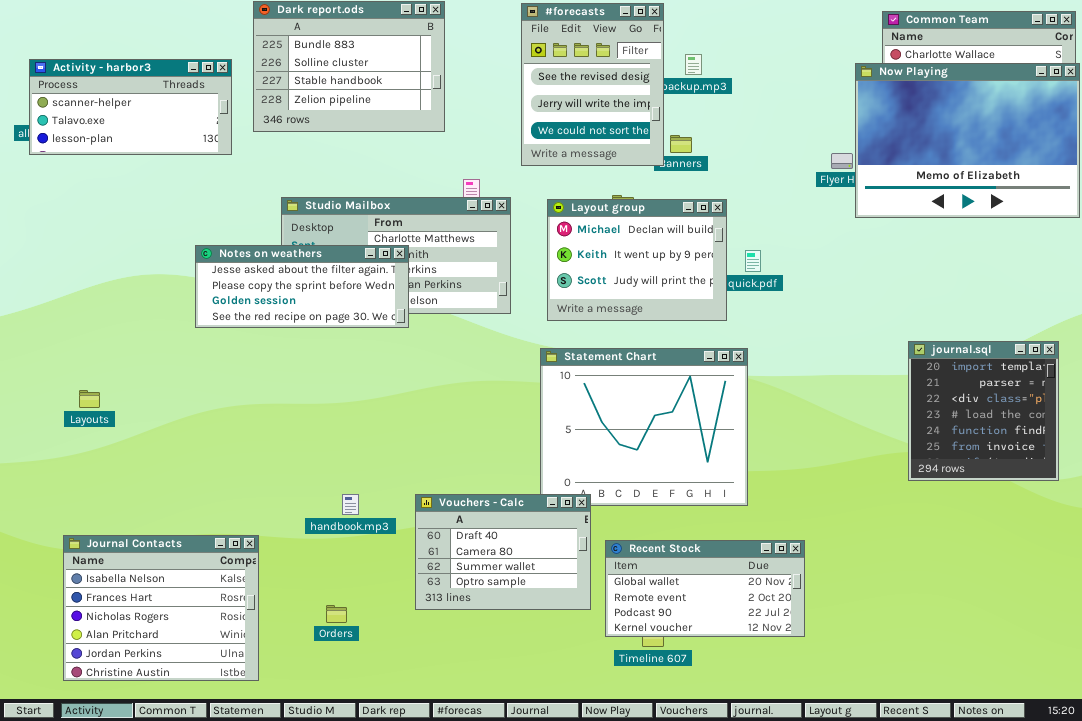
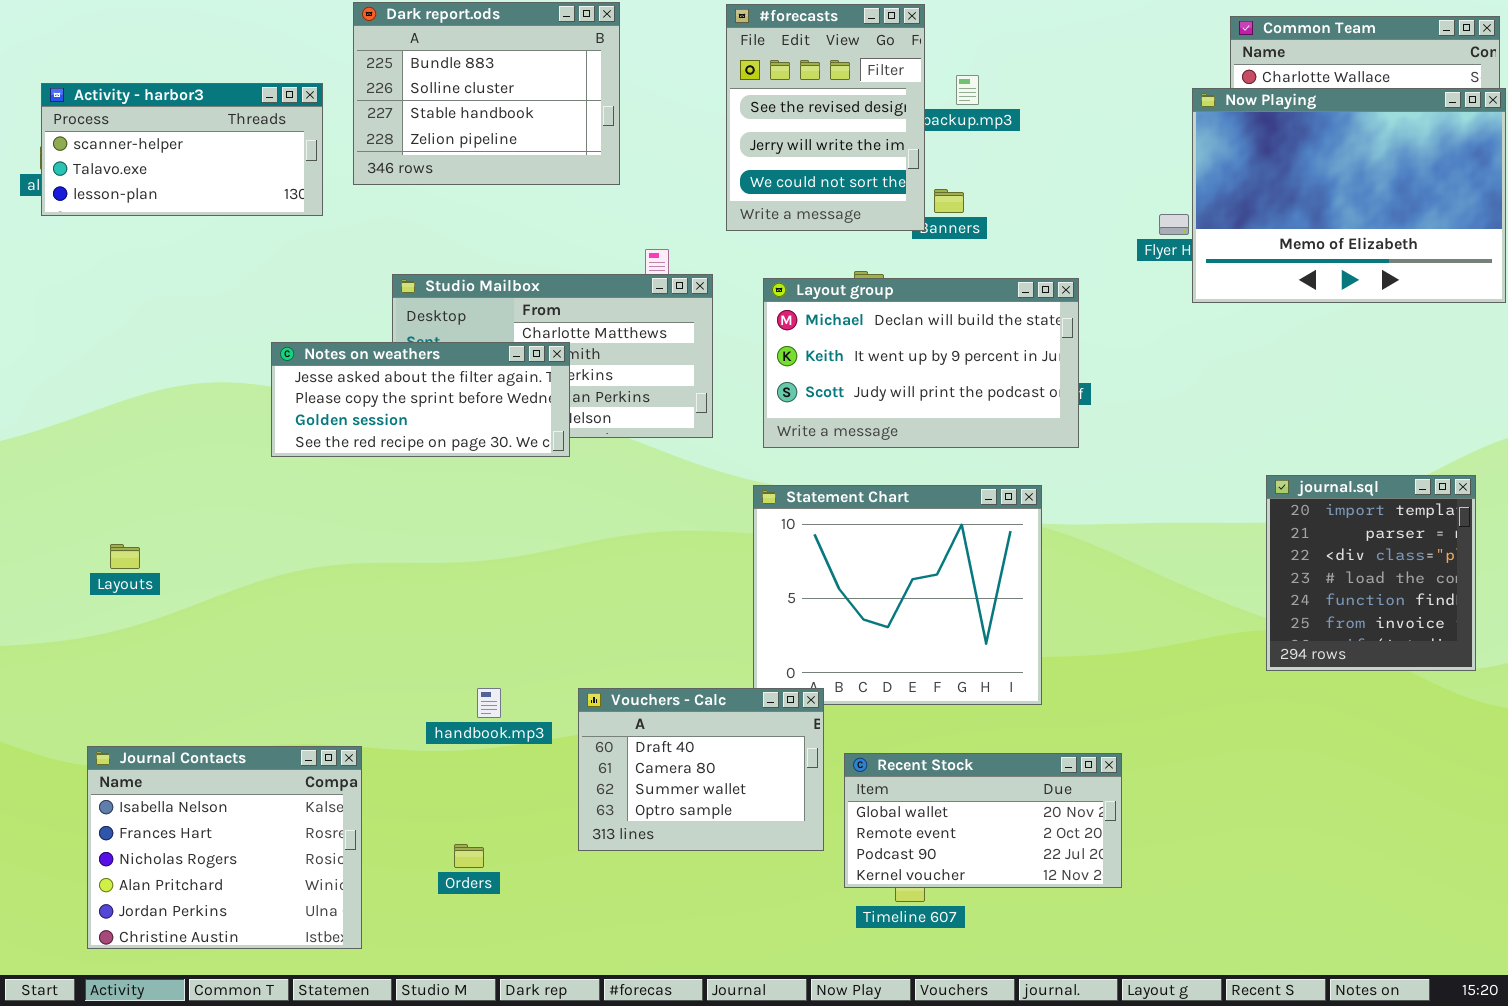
Layout group: [547,199,727,321] -> [763,278,1079,448], resized

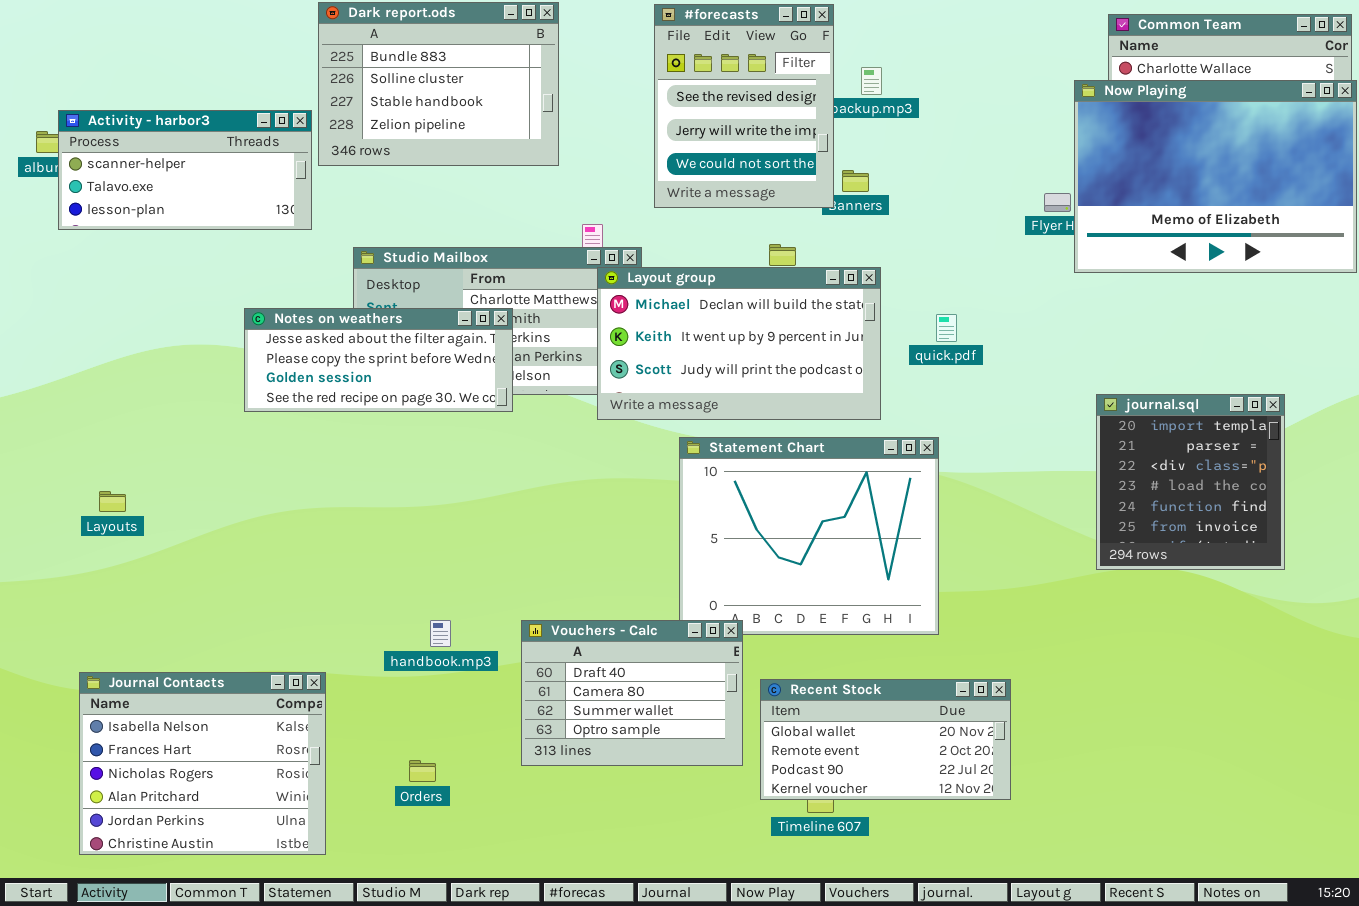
Activity - harbor3: [41,83,323,216] -> [58,110,312,230], moved
Layout group: [763,278,1079,448] -> [597,267,881,420], moved
journal.sql: [1266,475,1476,671] -> [1096,394,1285,570], moved

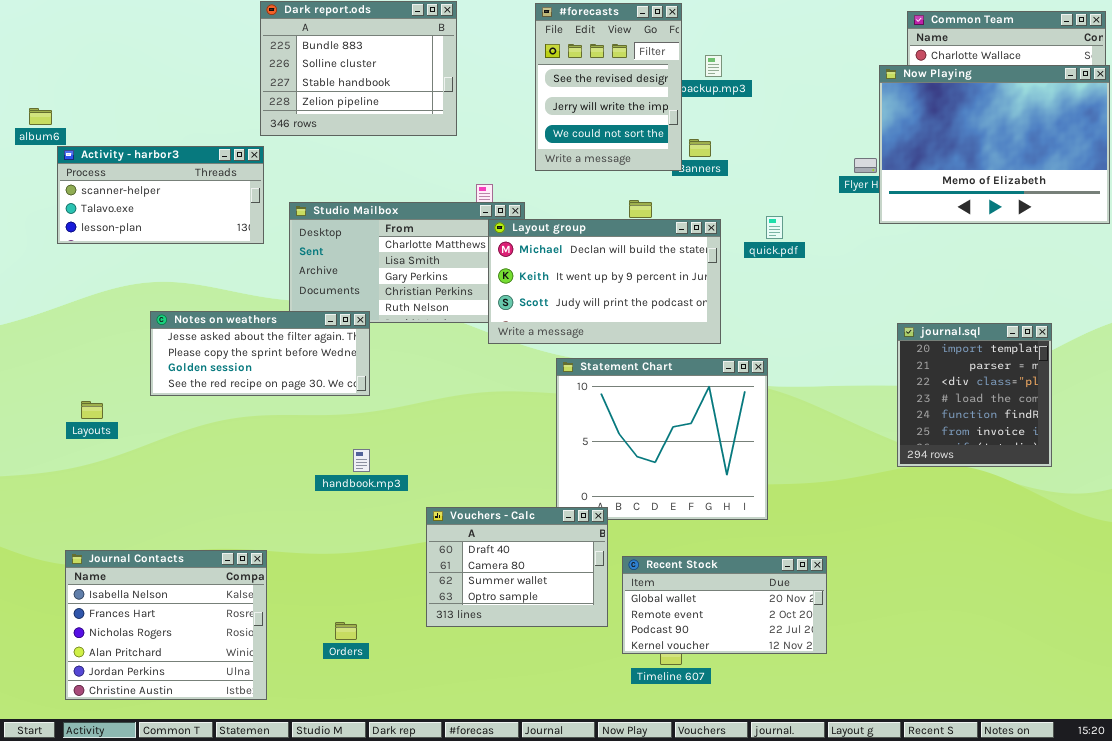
Activity - harbor3: [58,110,312,230] -> [57,146,264,244], moved
Notes on weathers: [244,308,513,412] -> [150,311,370,396], moved
quick.pdf: [936,314,957,342] -> [766,216,783,239], moved
handbook.mp3: [430,620,451,647] -> [353,449,370,472], moved

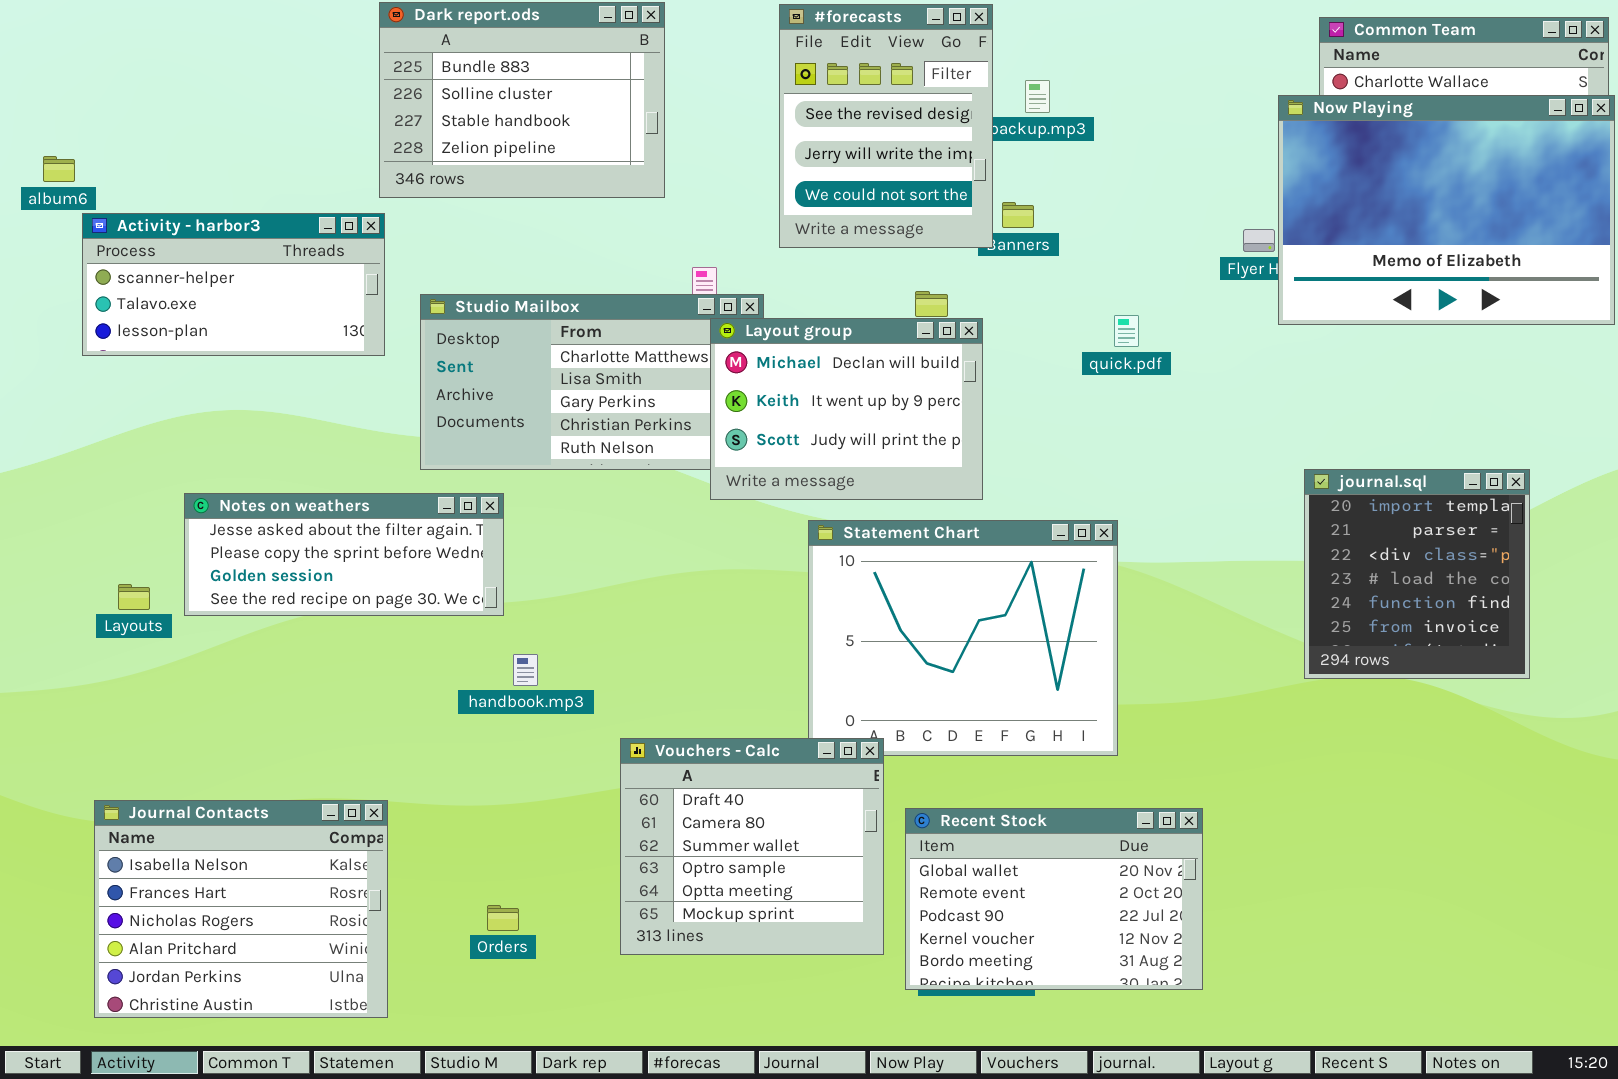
Layout group: [488,219,721,344] -> [710,318,983,500], resized
Notes on weathers: [150,311,370,396] -> [184,493,504,616], moved
Vouchers - Calc: [426,507,608,627] -> [620,738,884,955], resized
Recent Stock: [622,556,827,654] -> [905,808,1203,990], resized

